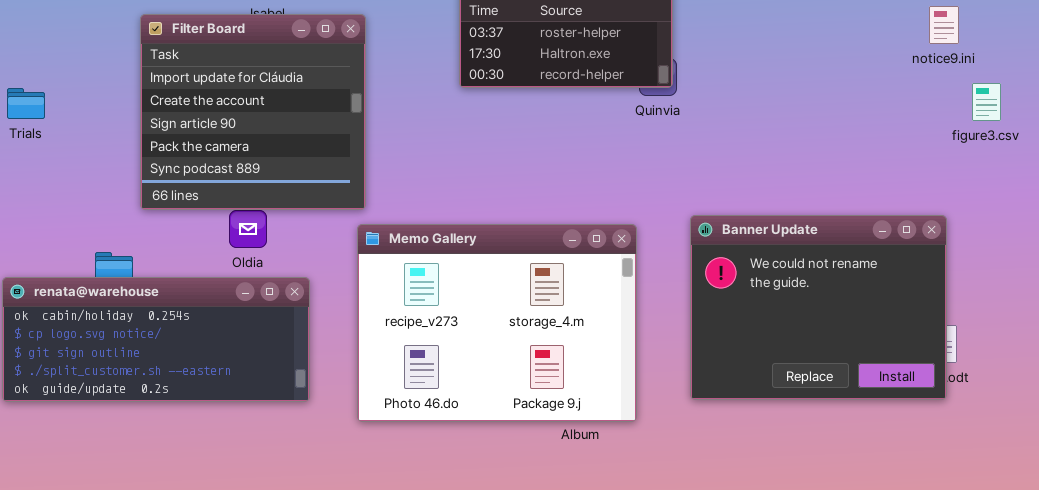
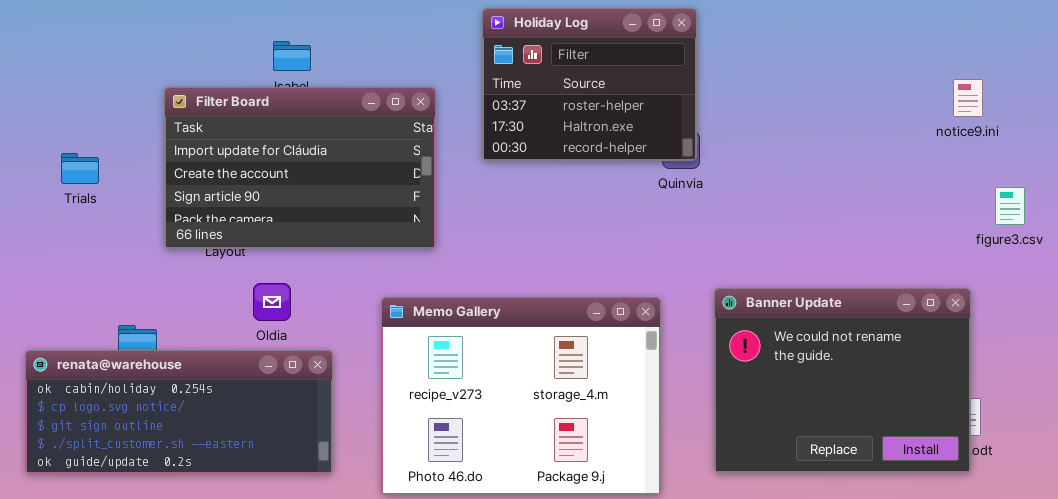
Filter Board: [140,14,366,210] -> [164,87,436,249], resized
figure3.csv: [972,83,1001,121] -> [995,187,1025,225], moved
Trials: [7,88,45,119] -> [61,153,99,184], moved

